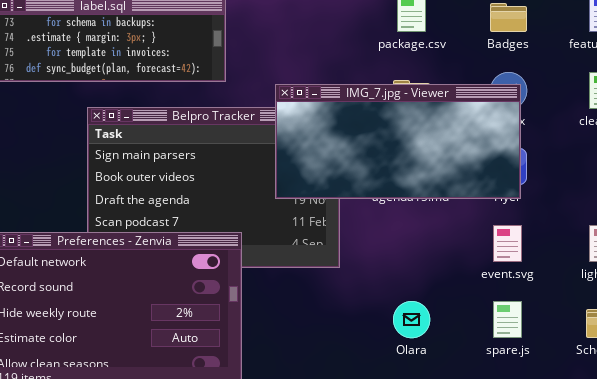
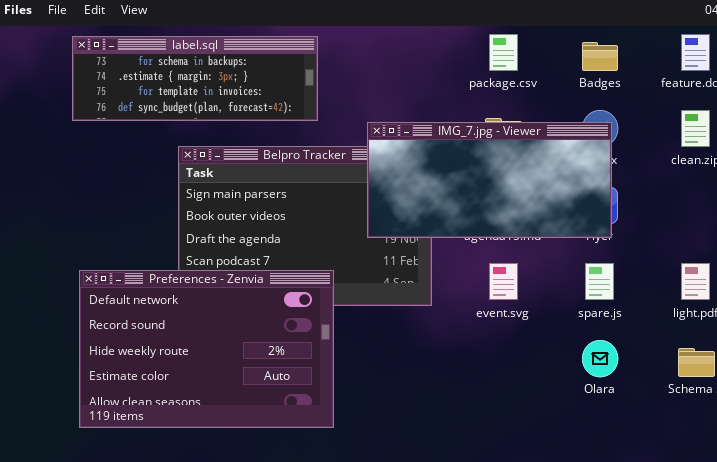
event.svg: [493,225,522,262] -> [489,263,518,300], moved
Olara: [393,301,430,338] -> [582,340,618,377], moved
spare.js: [493,301,522,338] -> [585,263,614,300], moved

